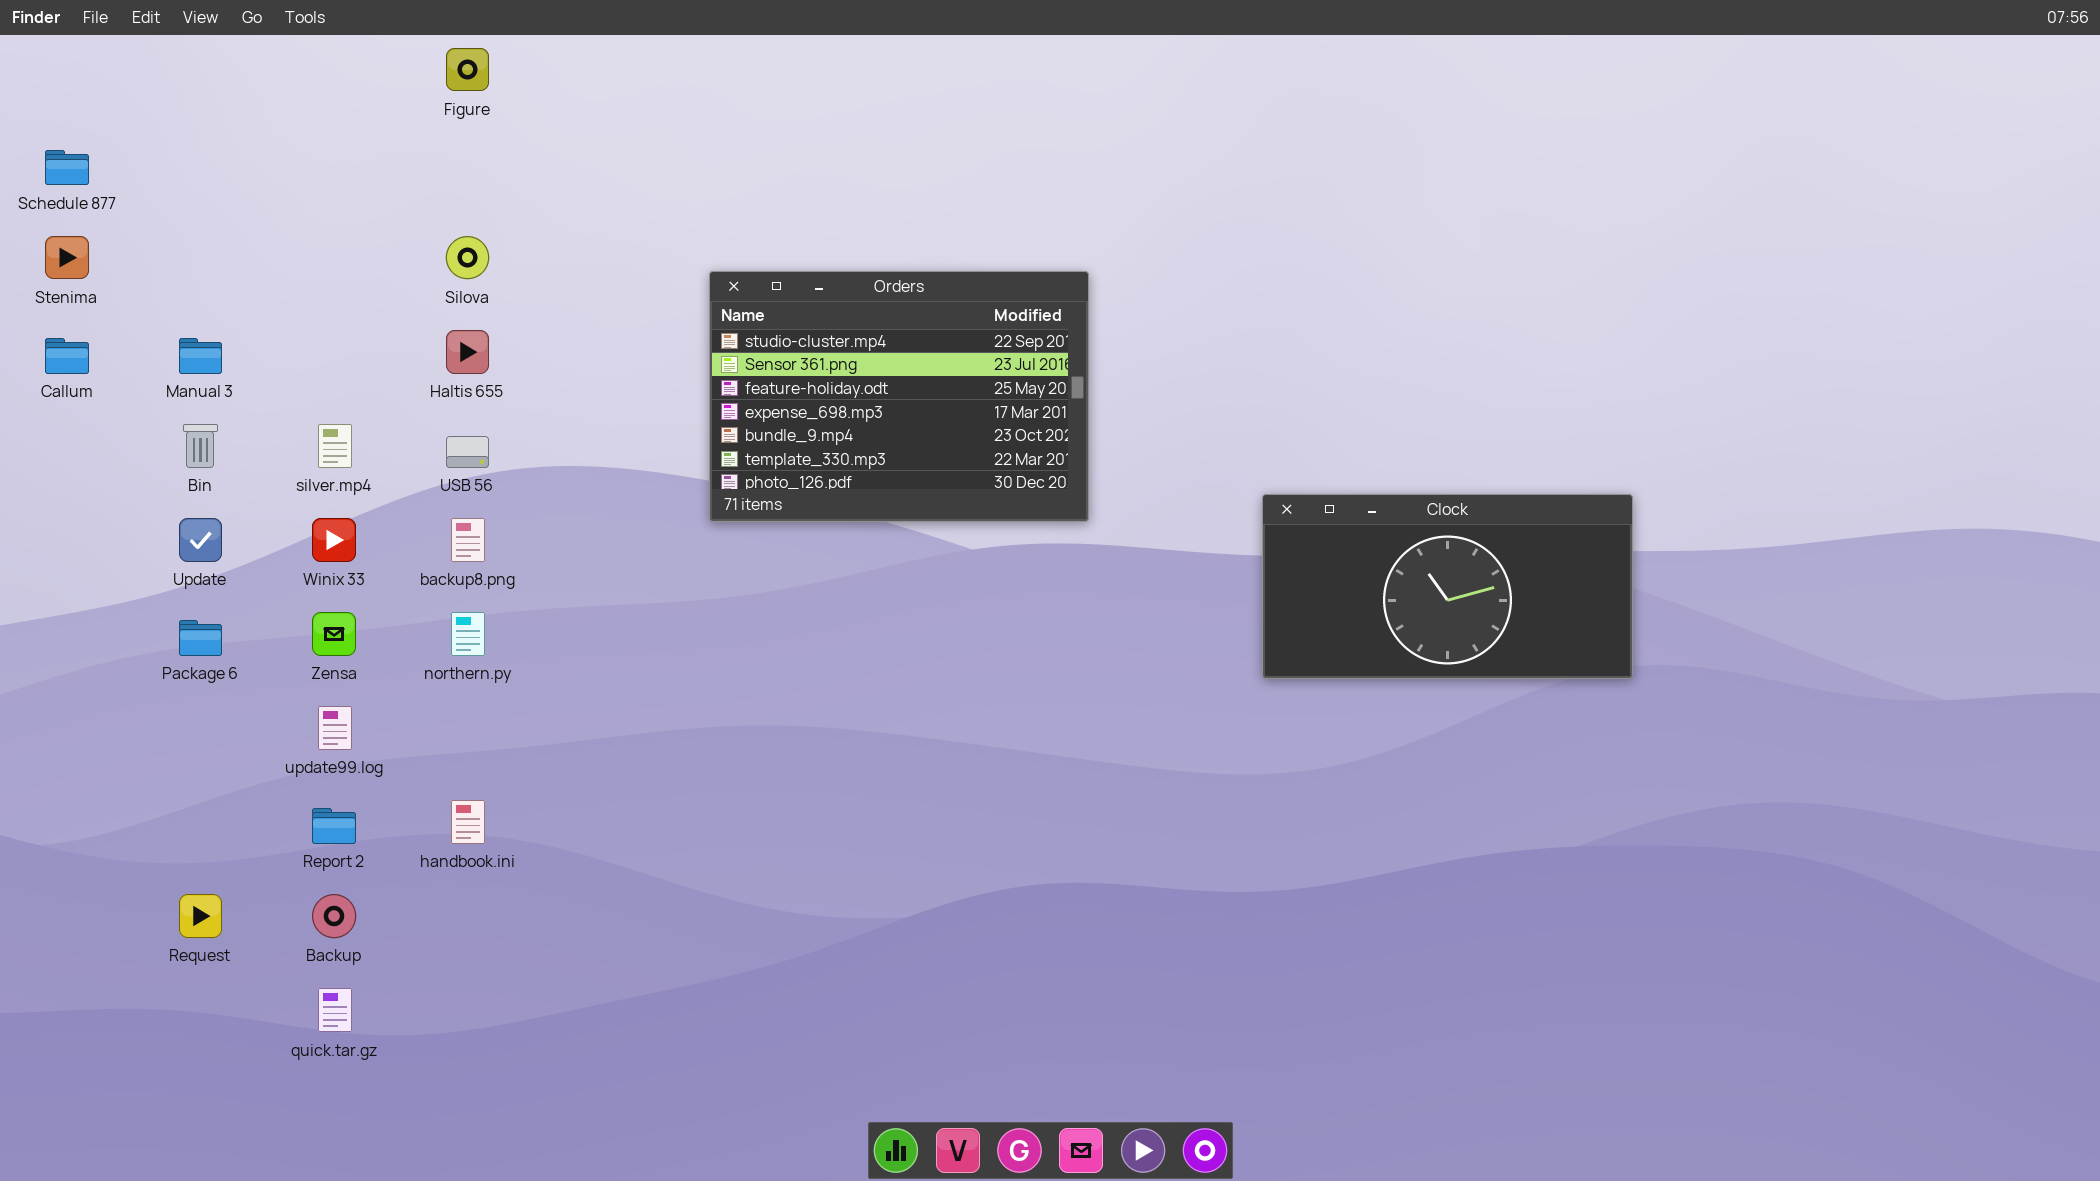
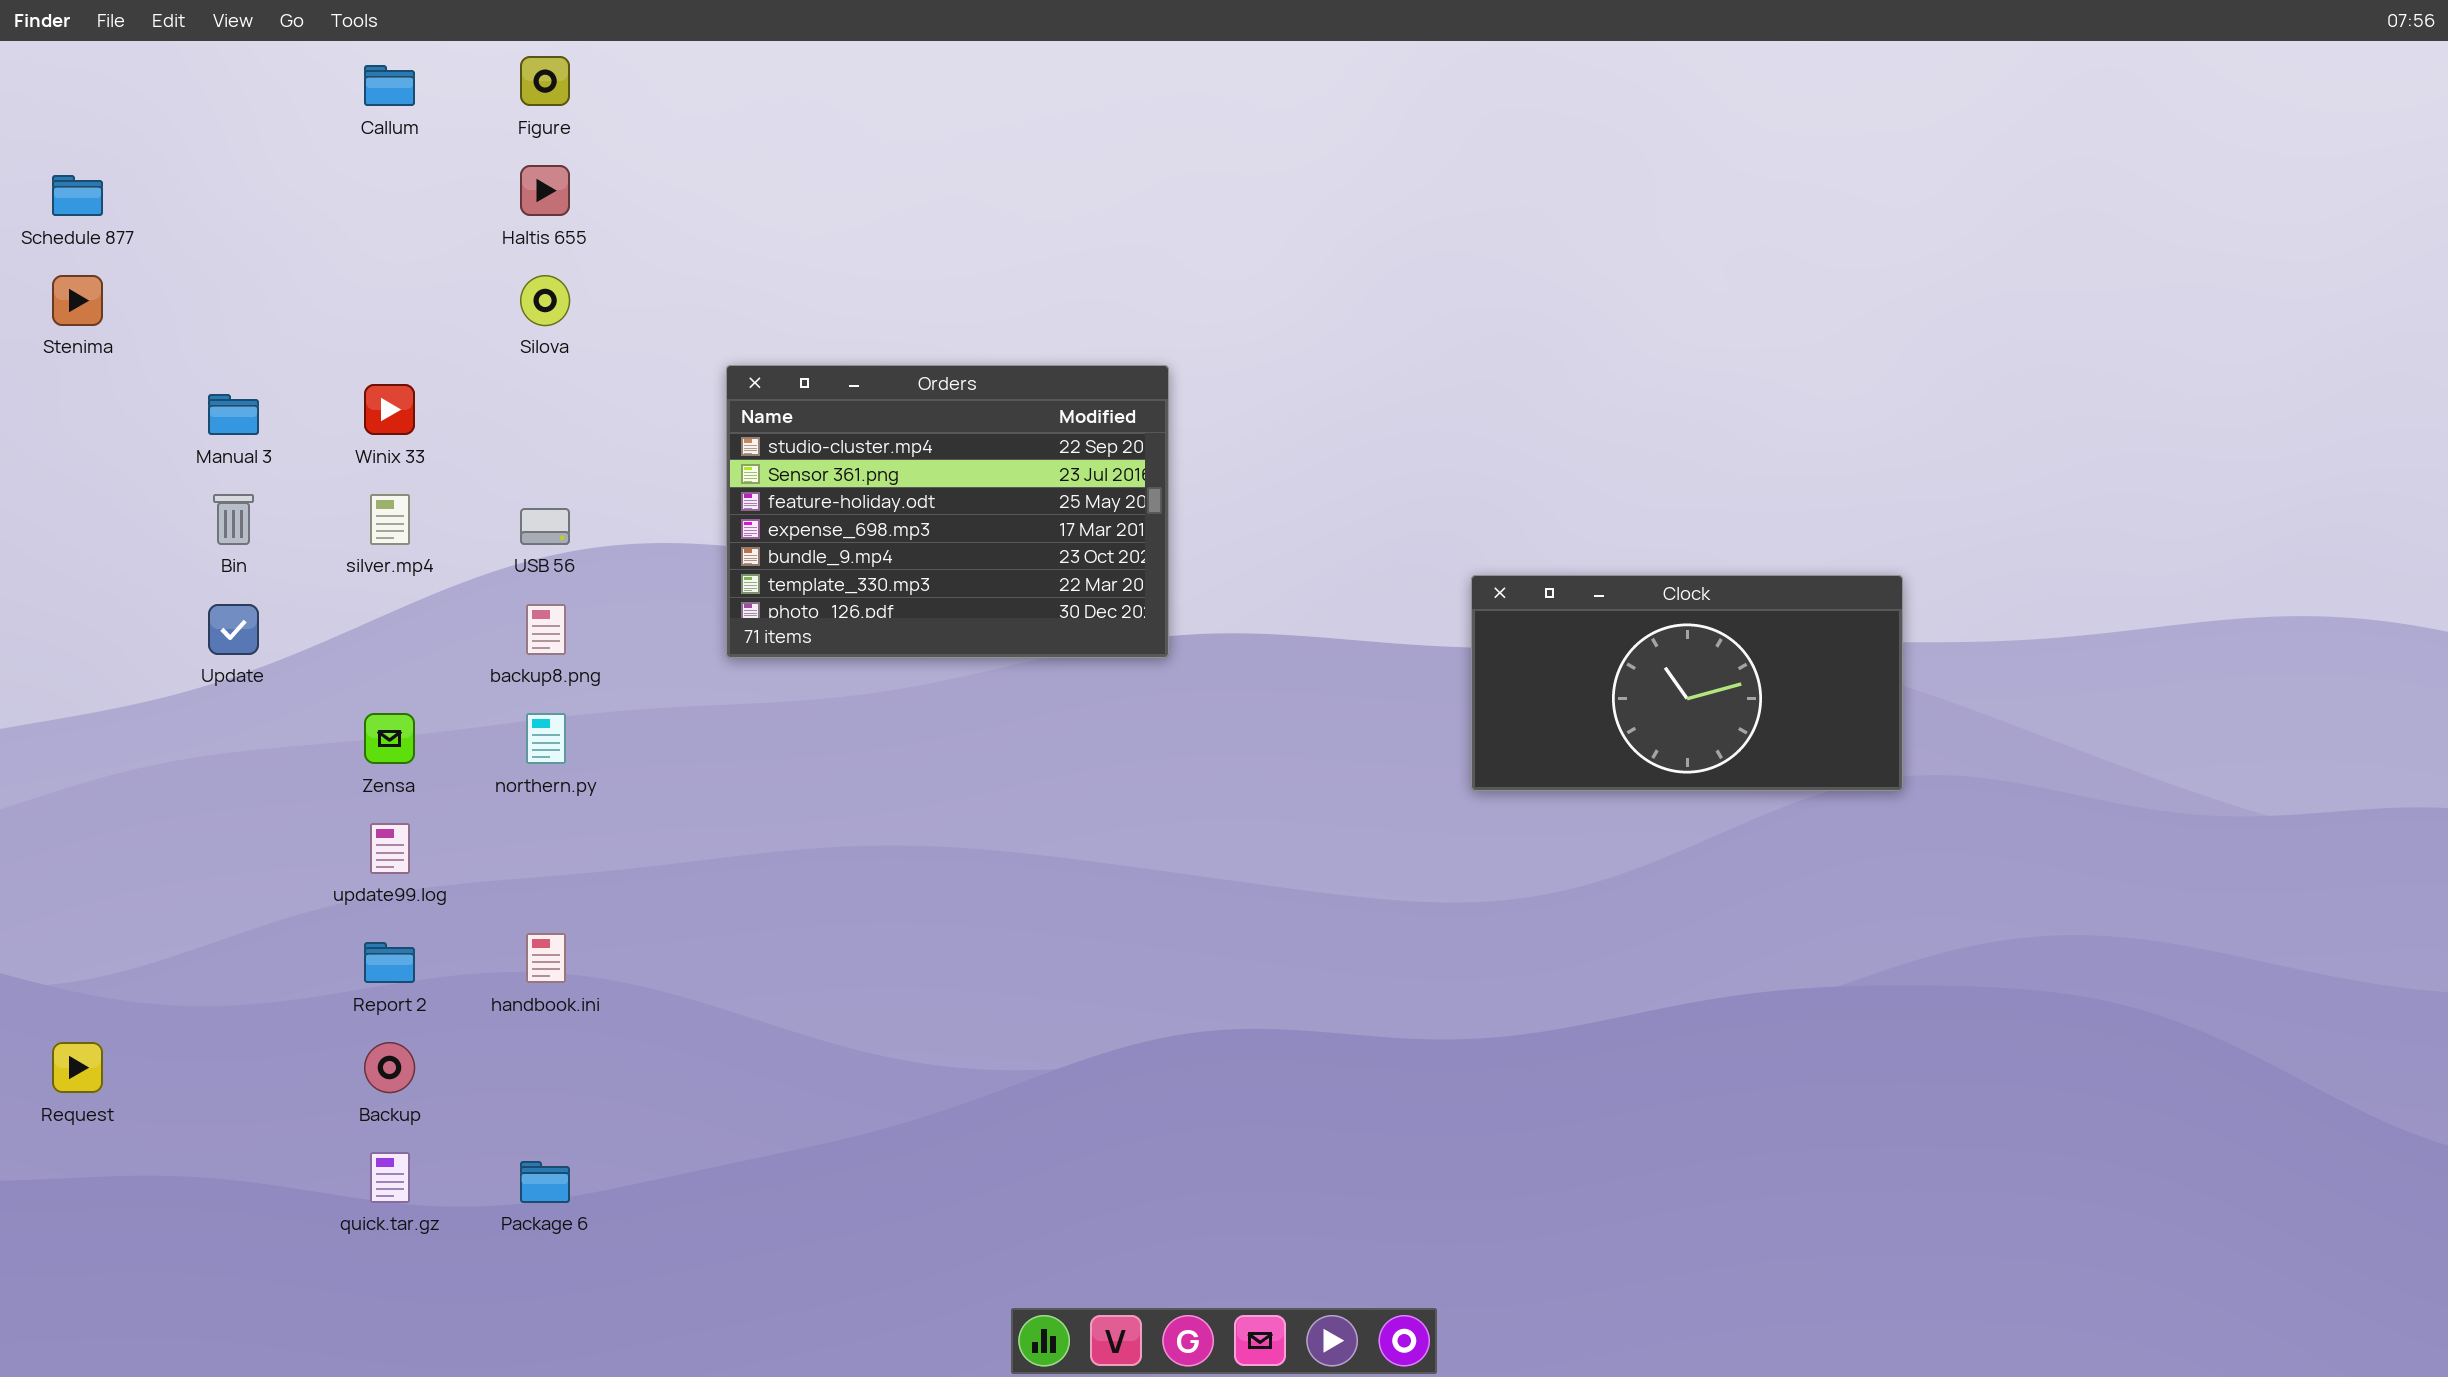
Orders: [709,271,1089,522] -> [726,365,1169,658], moved
Haltis 655: [446,330,489,374] -> [520,165,570,216], moved
Callum: [45,338,89,374] -> [364,65,415,106], moved
Winix 33: [312,518,356,562] -> [364,384,415,435], moved
Package 6: [179,620,222,656] -> [520,1161,570,1203], moved
Request: [179,894,222,938] -> [52,1042,103,1093], moved

